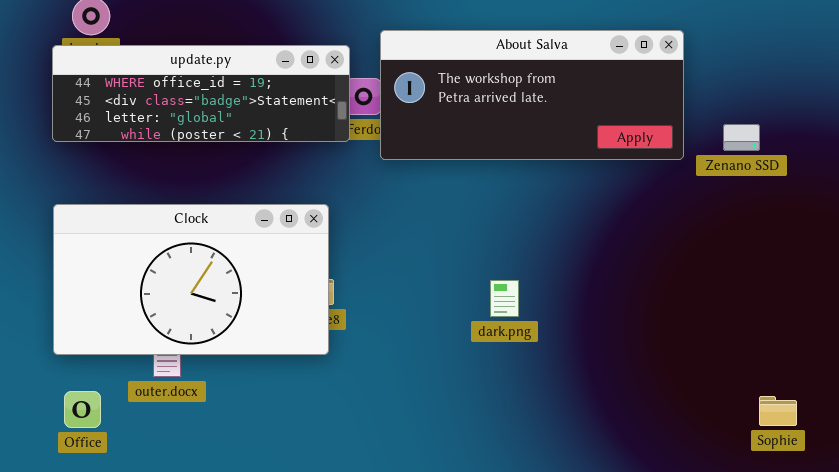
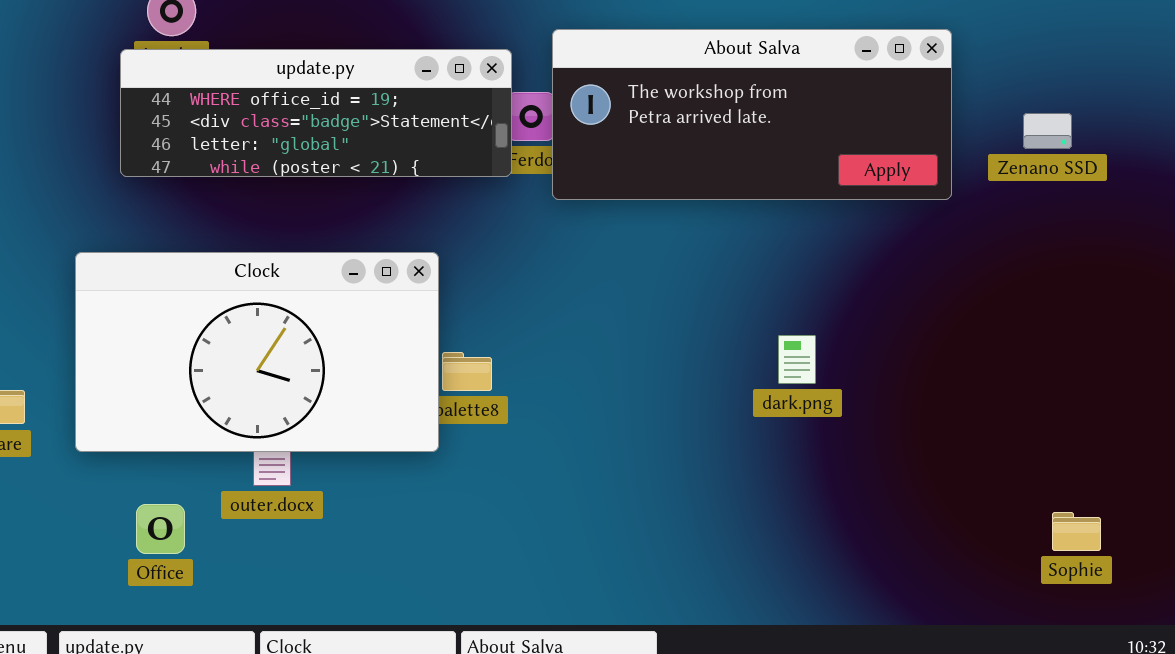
Zenano SSD: [723,124,760,151] -> [1023,113,1072,149], moved
Clock: [53,204,329,355] -> [75,252,439,452], moved
dark.png: [490,280,519,317] -> [778,335,816,384], moved

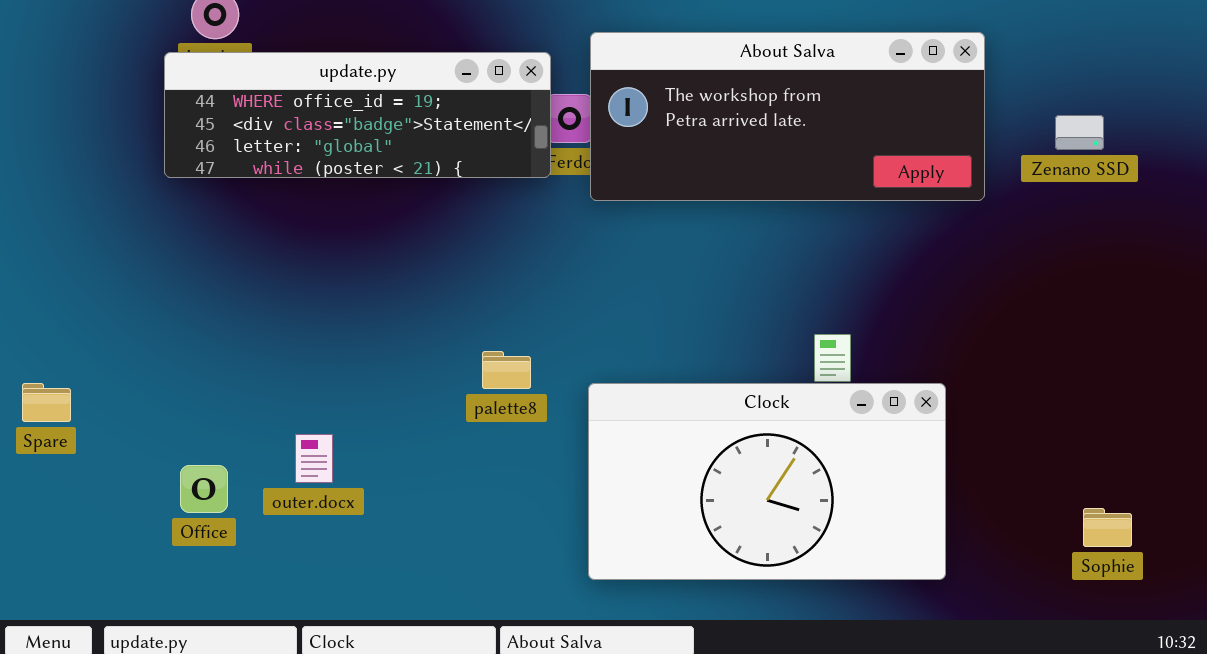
Clock: [75,252,439,452] -> [588,383,946,580], moved
Office: [136,504,185,554] -> [180,465,228,513], moved

